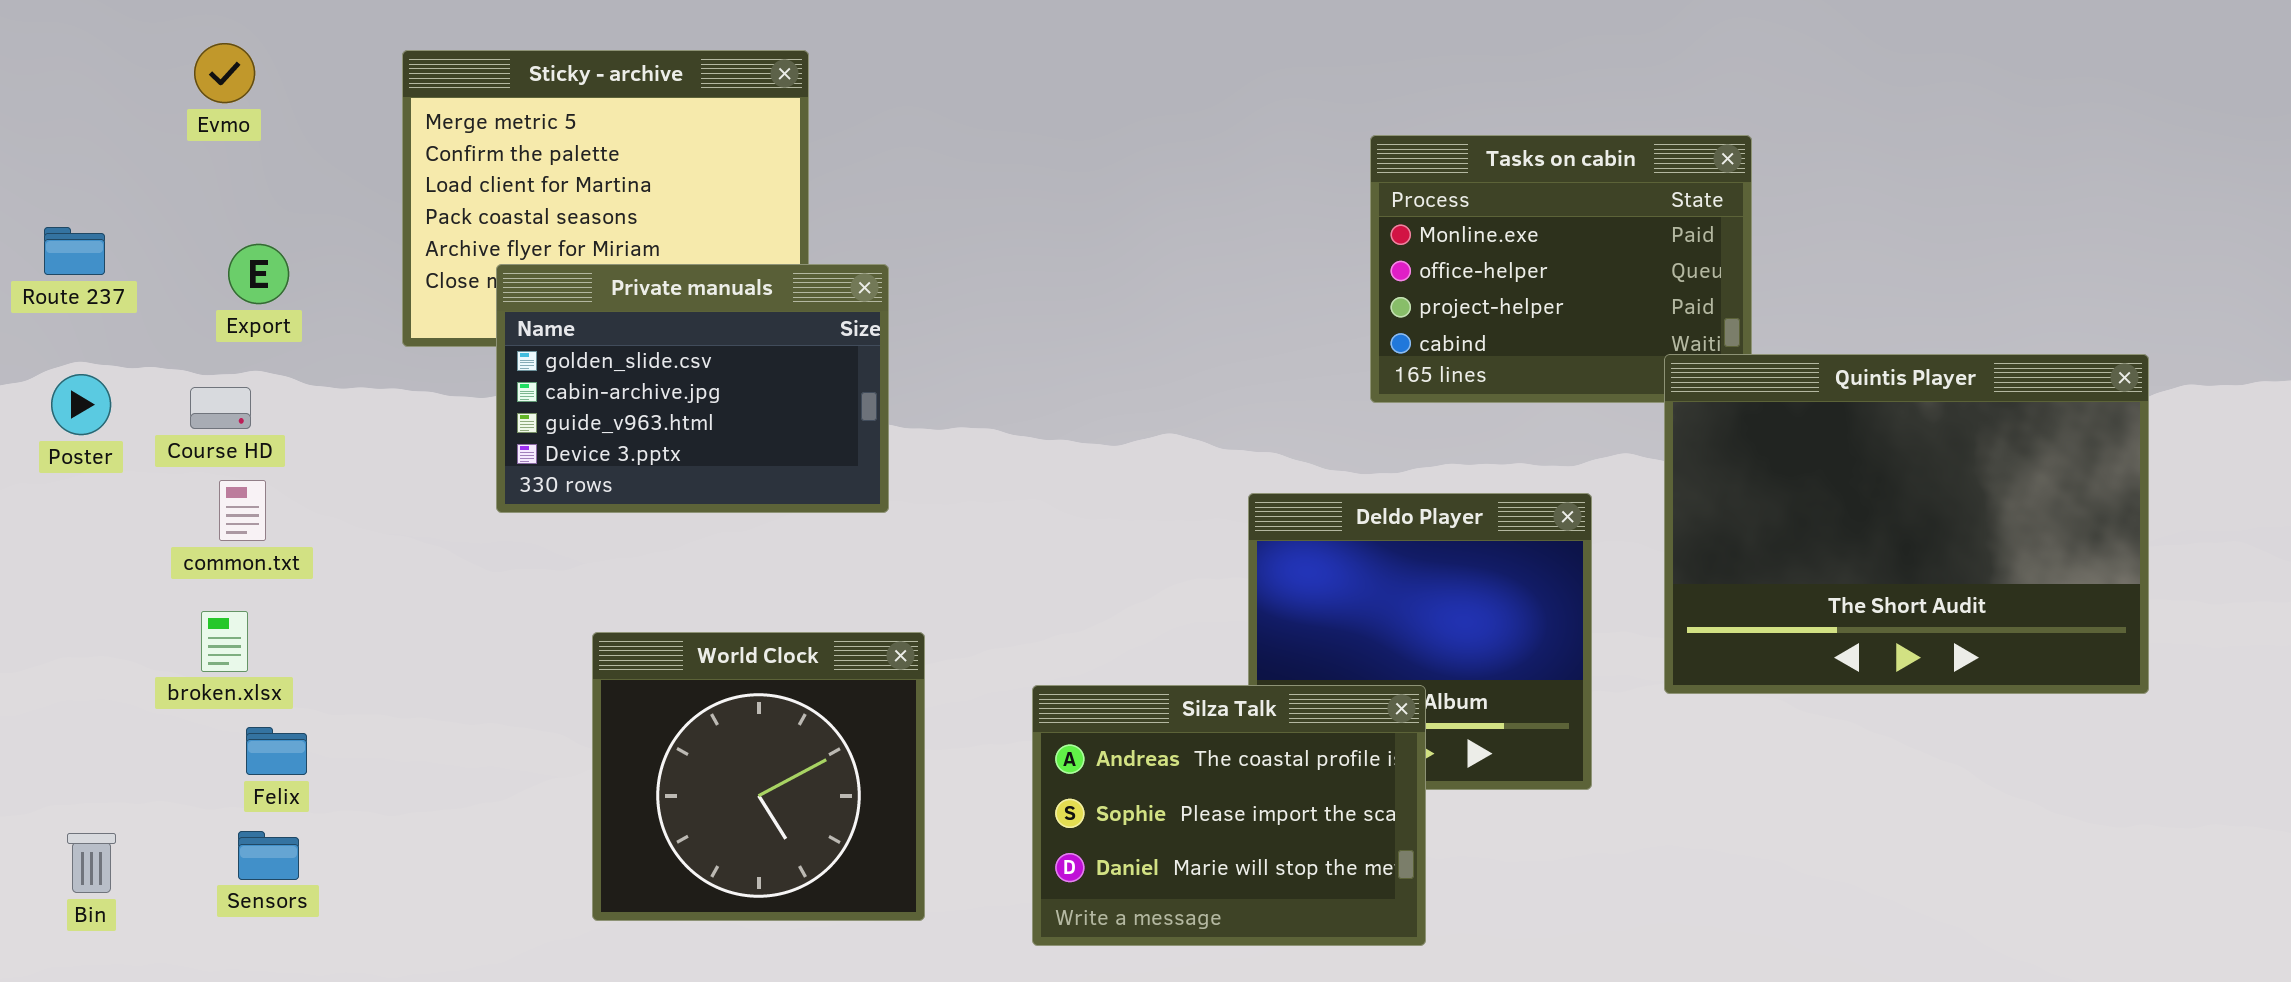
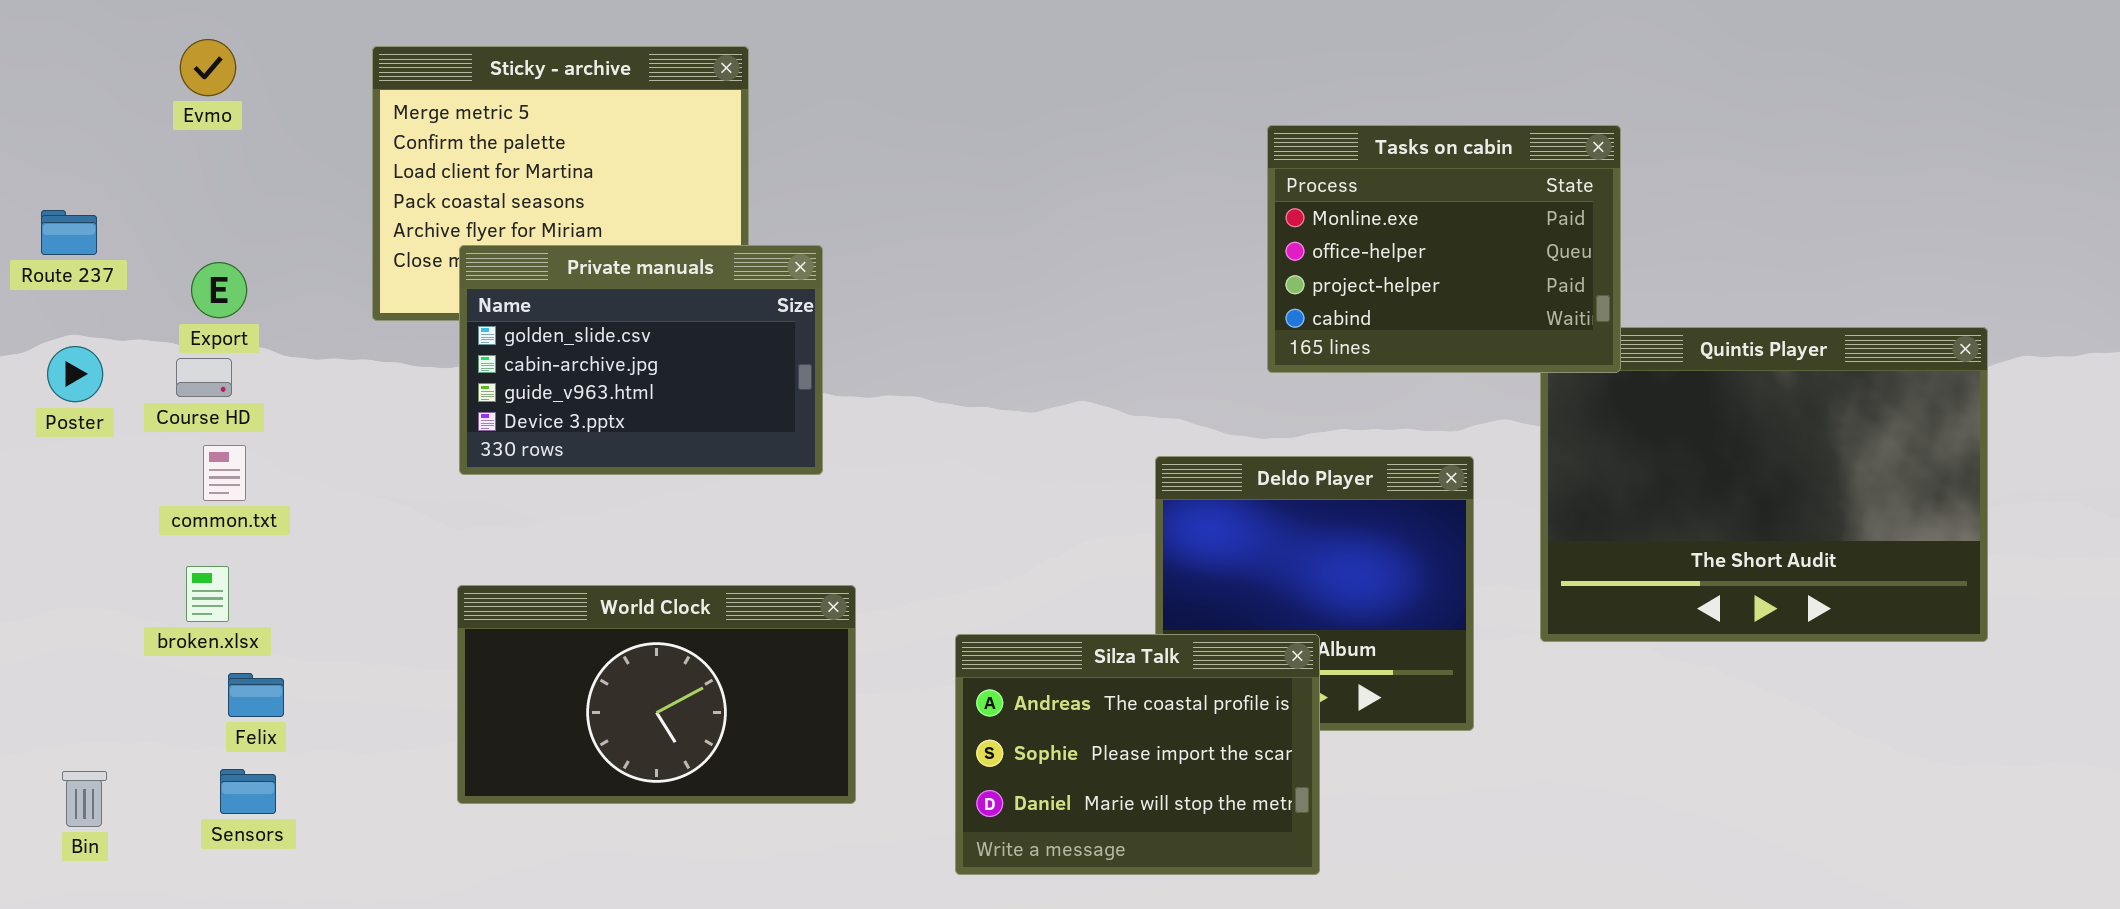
Tasks on cabin: [1370,135,1752,403] -> [1267,125,1621,373], raised
Export: [228,244,289,304] -> [191,262,247,318], moved
World Clock: [592,632,925,921] -> [457,585,856,804], resized

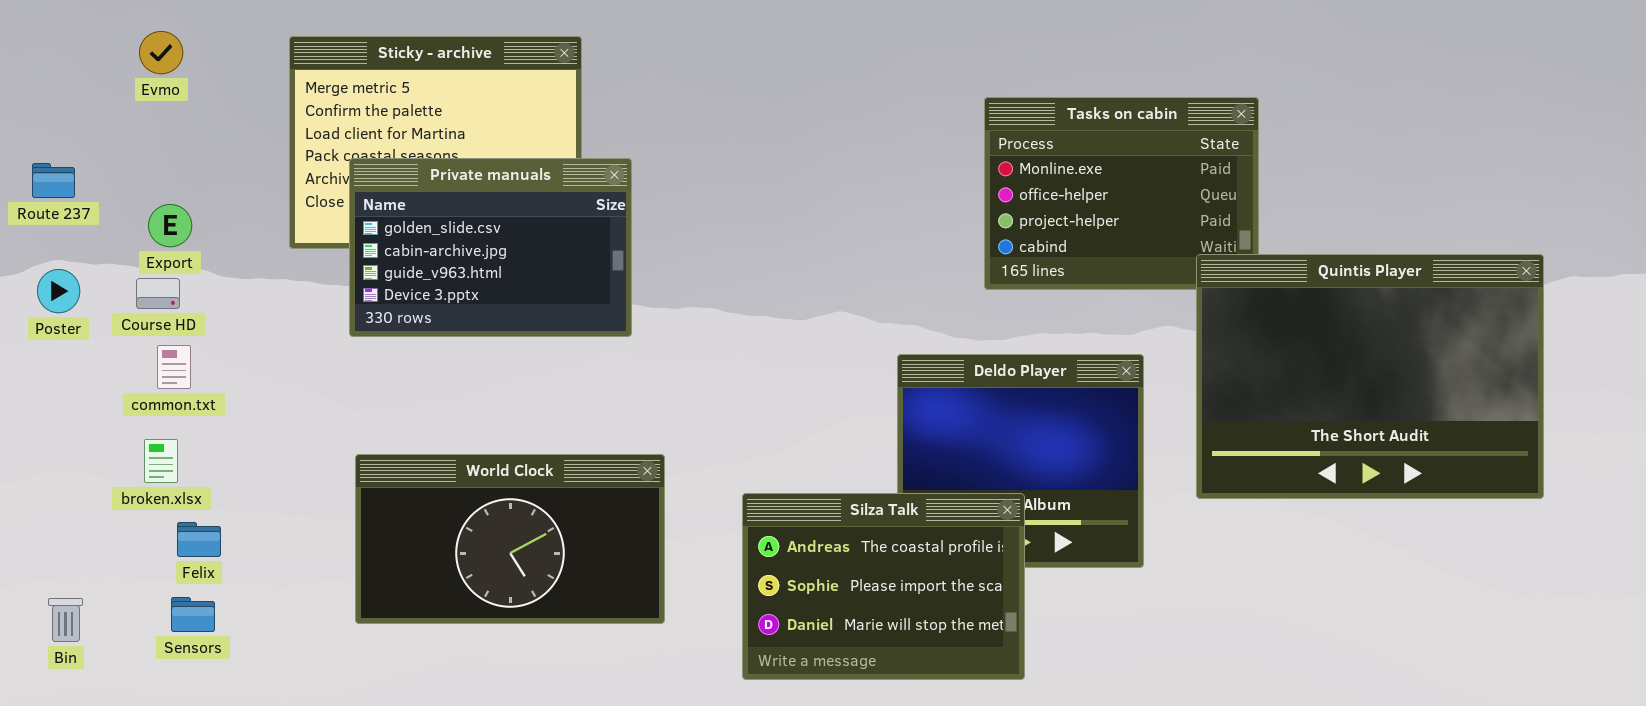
Private manuals: [459,245,823,475] -> [349,158,632,337], moved
Quintis Player: [1540,327,1988,642] -> [1196,254,1544,499], raised

